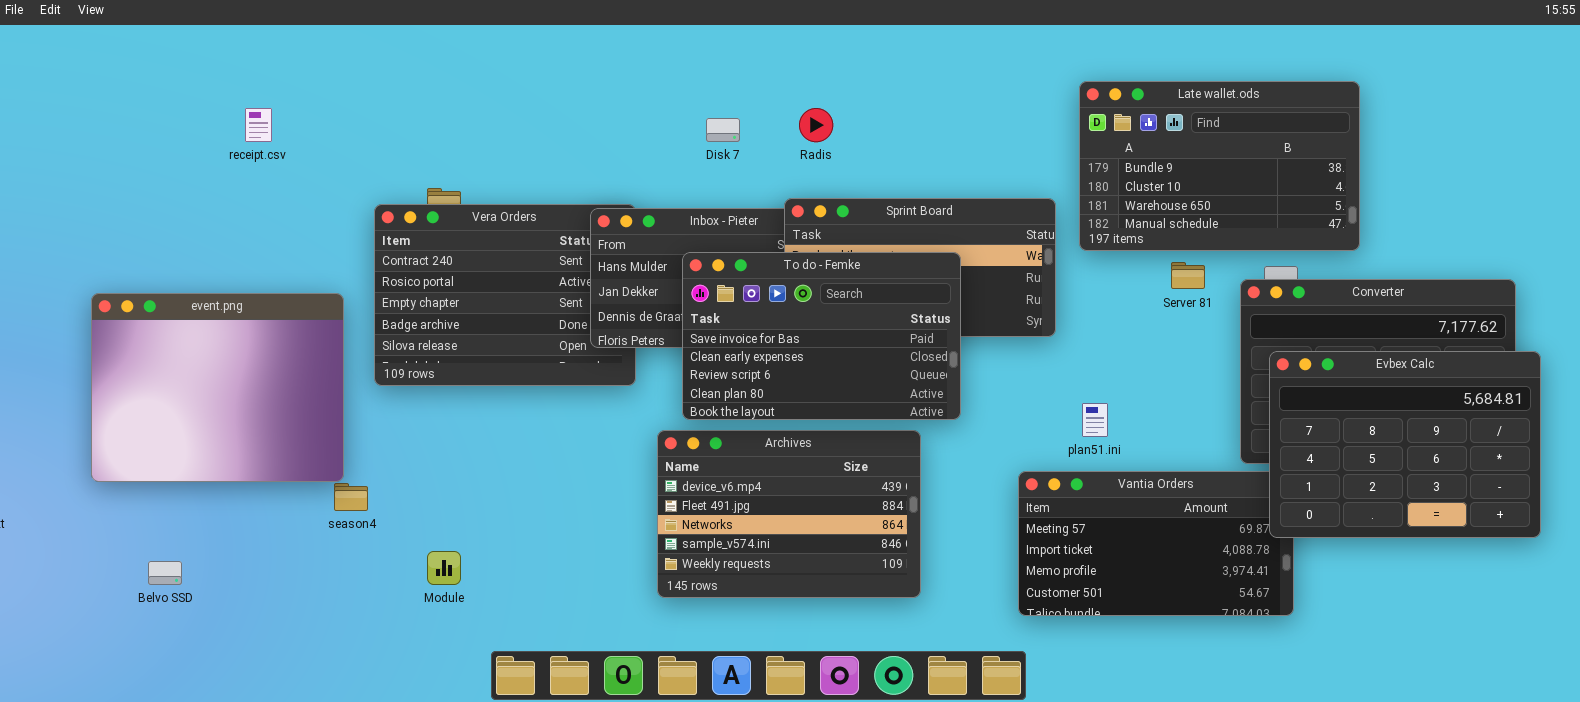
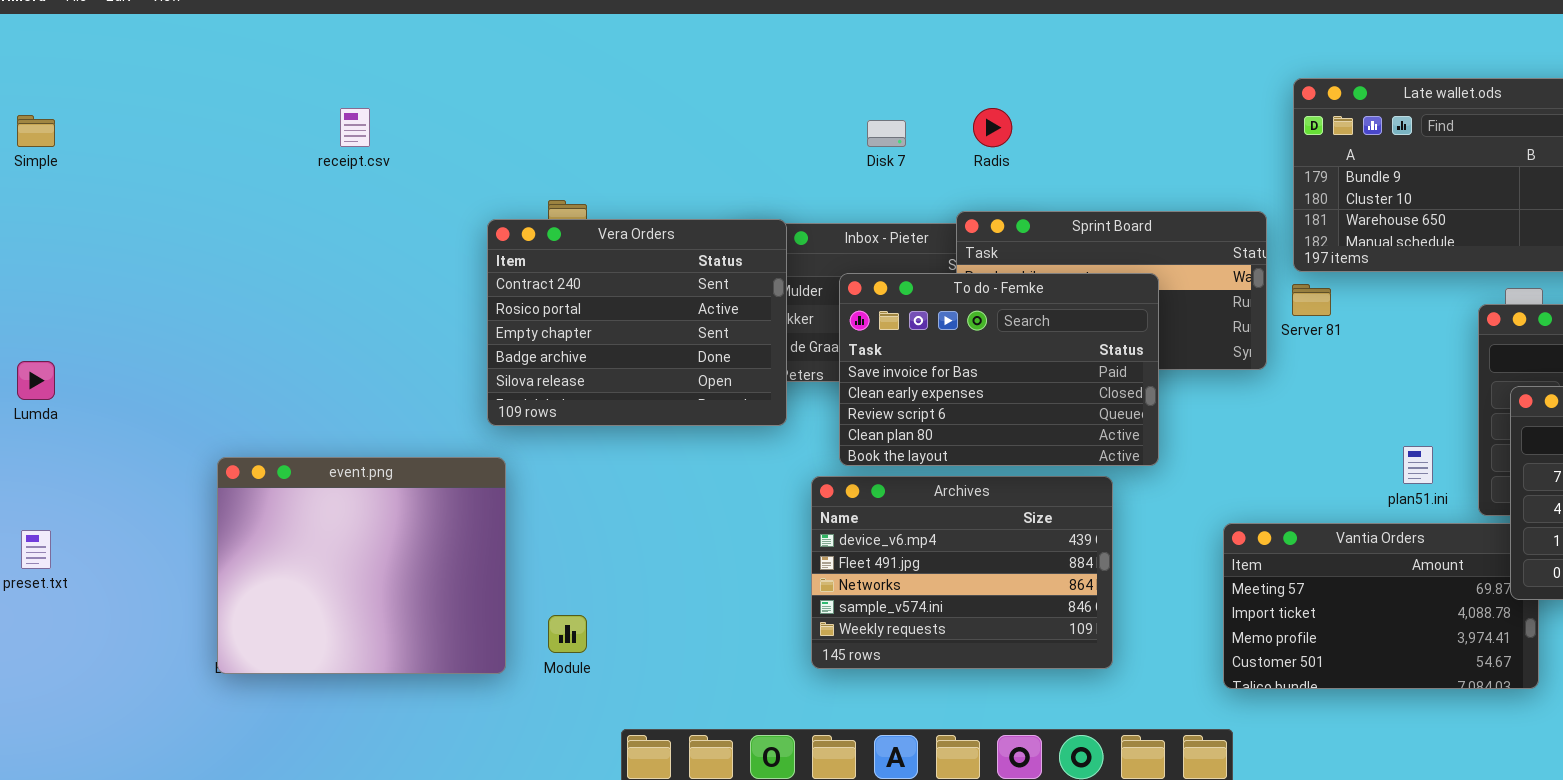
Vera Orders: [374,204,636,386] -> [487,219,787,426], raised
Server 81: [1171,262,1205,289] -> [1292,284,1331,316], moved
event.png: [91,293,344,482] -> [217,457,506,674], moved
plan51.ini: [1082,403,1108,437] -> [1403,446,1433,484], moved

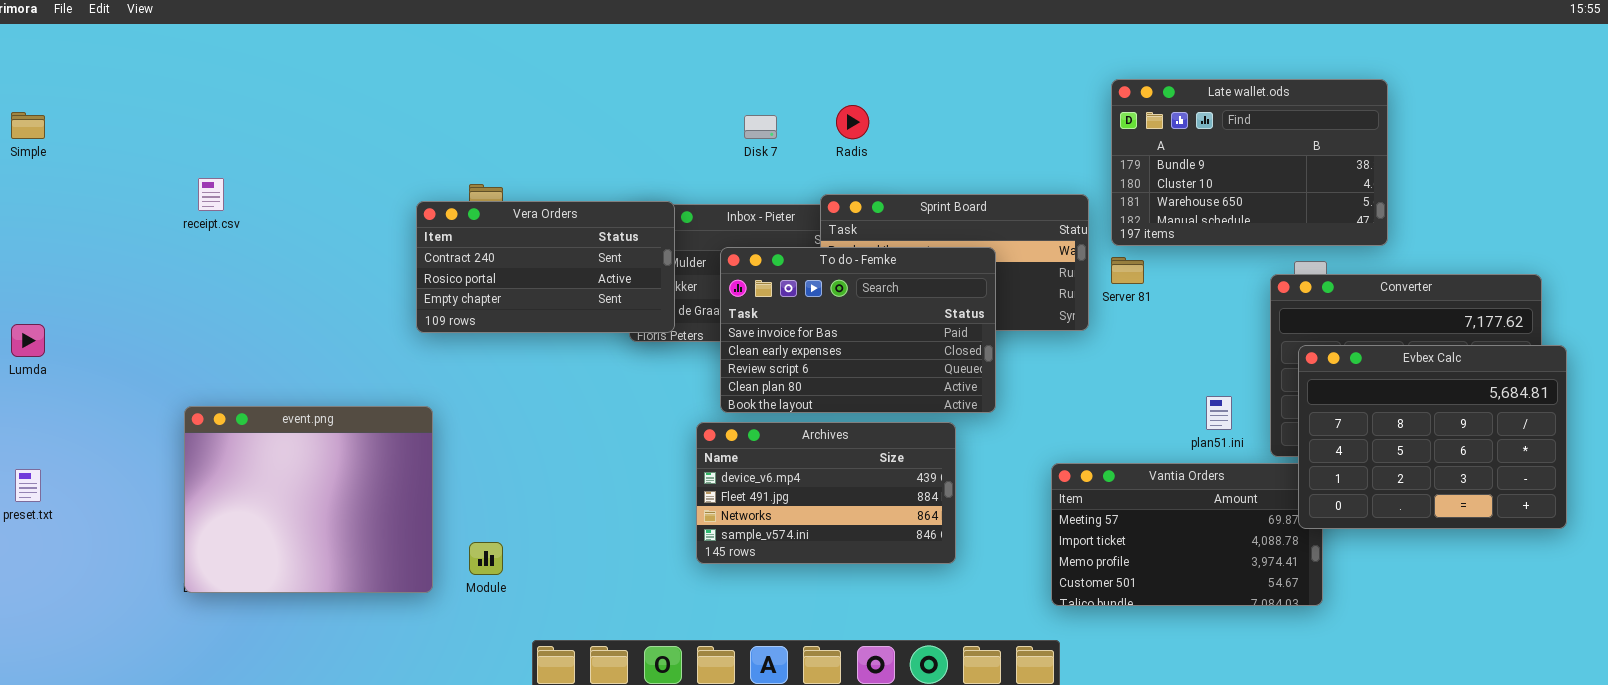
receipt.csv: [340,108,370,147] -> [198,178,224,211], moved
Vera Orders: [487,219,787,426] -> [416,201,675,333], resized
Archives: [811,476,1113,669] -> [696,422,956,564], resized

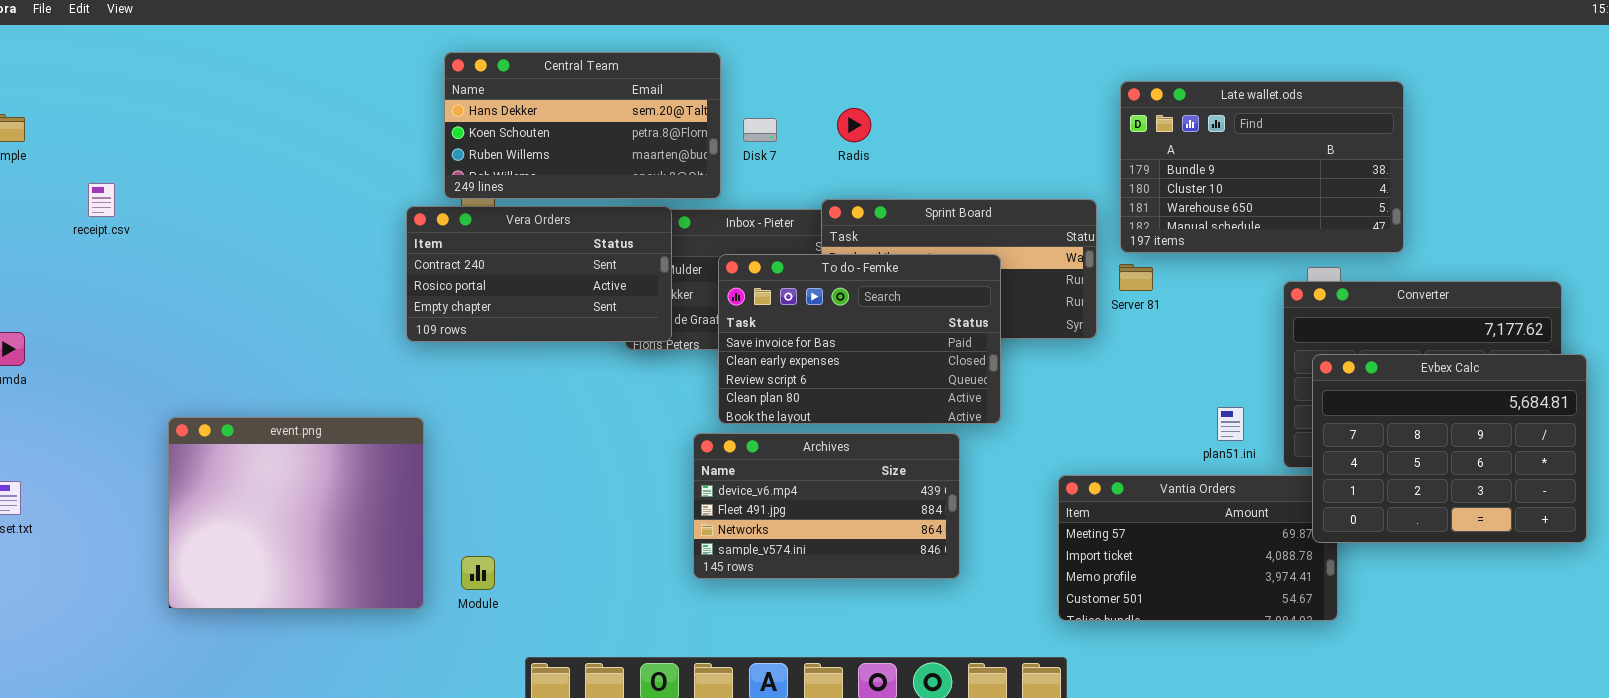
Central Team: none -> [444,52,721,199], opened
receipt.csv: [198,178,224,211] -> [88,183,115,217], moved

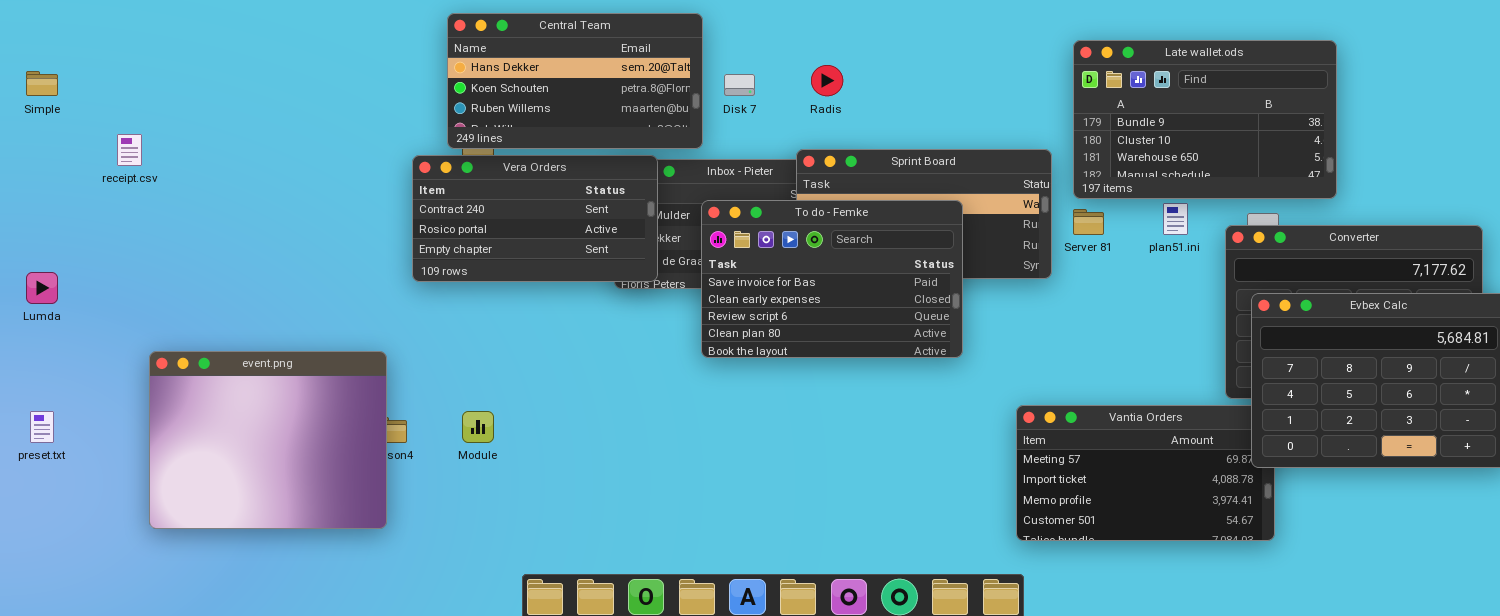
plan51.ini: [1217,407,1244,441] -> [1163,203,1188,235], moved
event.png: [168,417,424,609] -> [149,351,387,529], moved
Archives: [693,433,960,579] -> none, closed
Module: [461,556,495,590] -> [462,411,494,443], moved

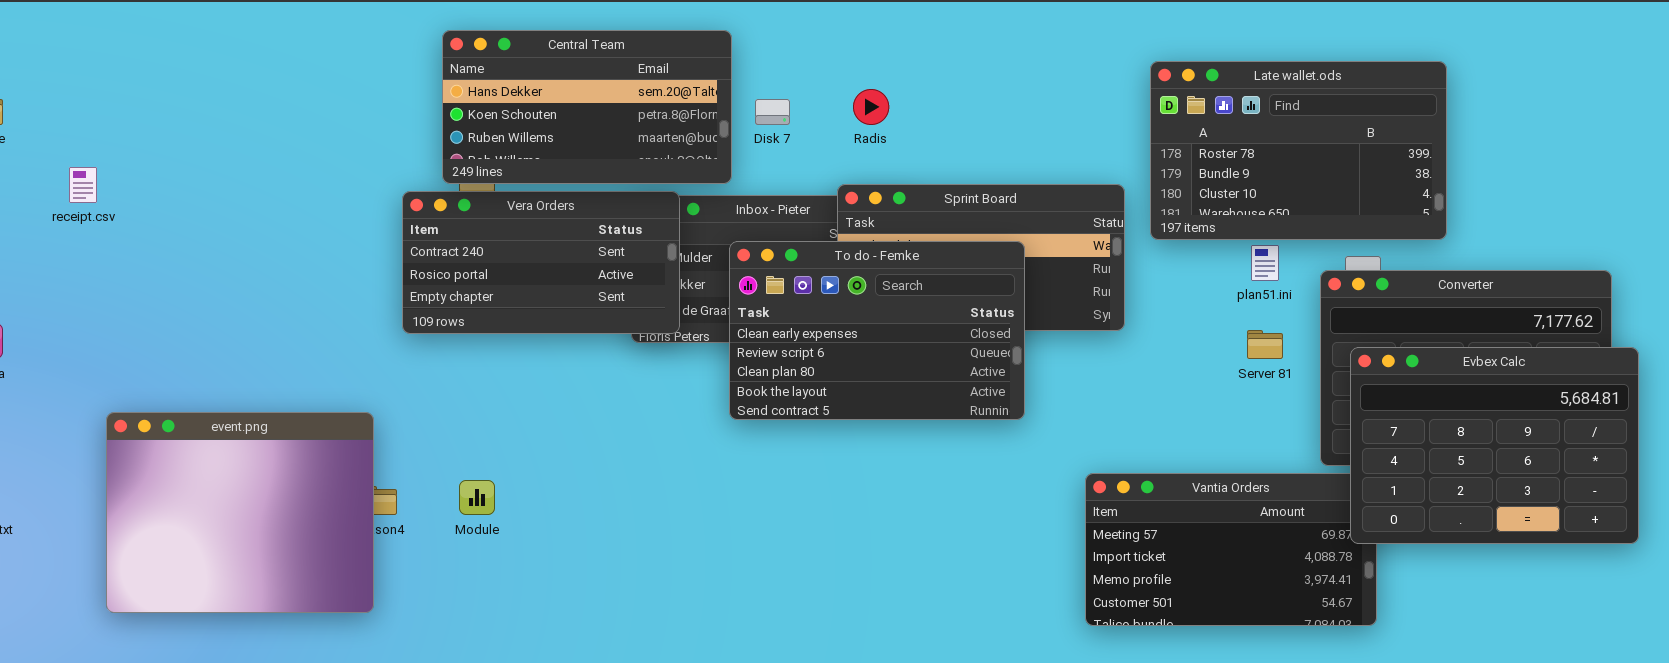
Late wallet.ods: [1073,40,1337,199] -> [1150,61,1447,240], scrolled up 1 row
To do - Femke: [701,200,963,358] -> [729,241,1025,420], scrolled down 1 row
Server 81: [1073,209,1104,235] -> [1247,330,1283,359], moved

